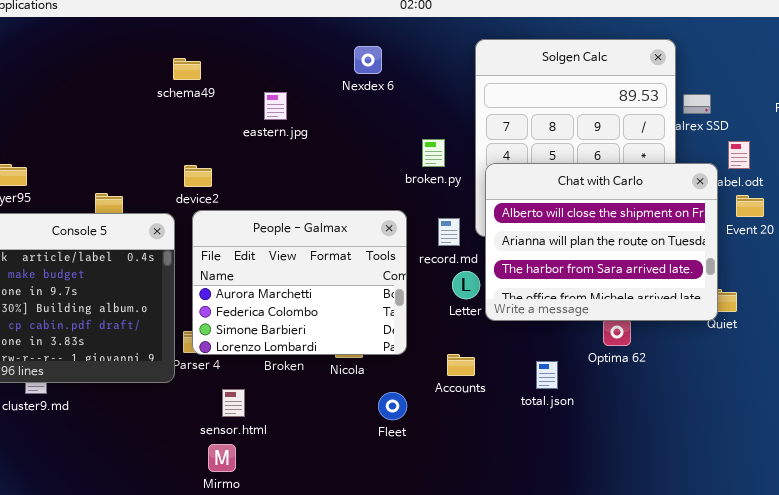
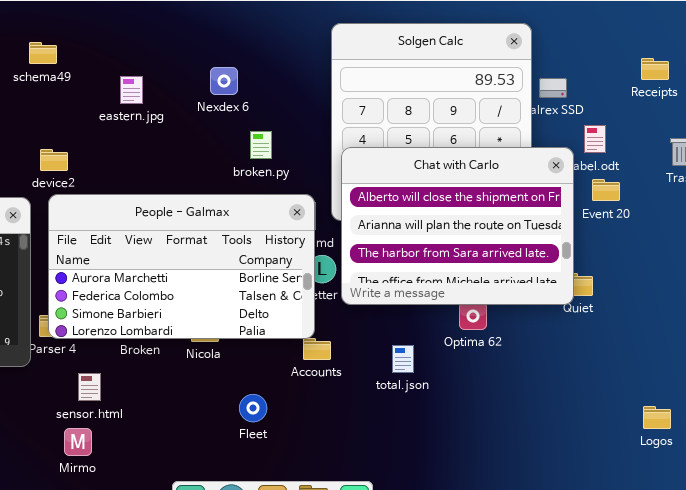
Nexdex 6: [354,46,382,74] -> [210,67,238,95], moved
broken.py: [422,139,445,167] -> [250,131,272,159], moved
People - Galmax: [192,210,407,355] -> [48,194,315,339], resized
Fleet: [378,392,407,420] -> [239,394,267,422], moved

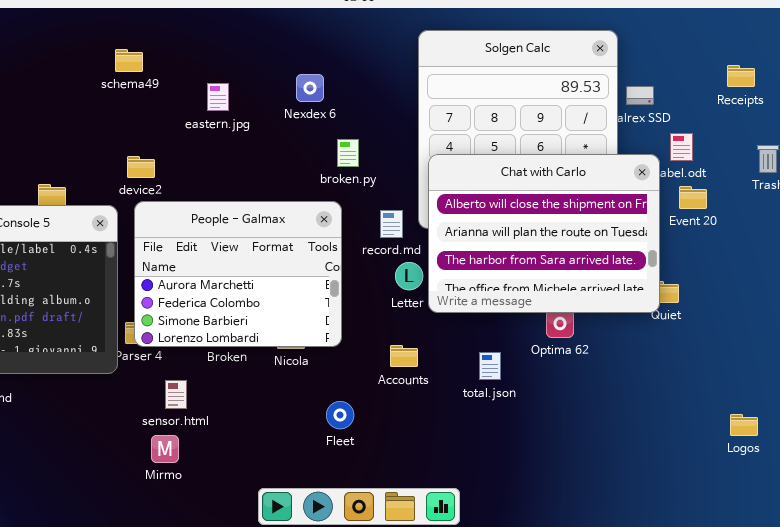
People - Galmax: [48,194,315,339] -> [134,201,342,347], resized

